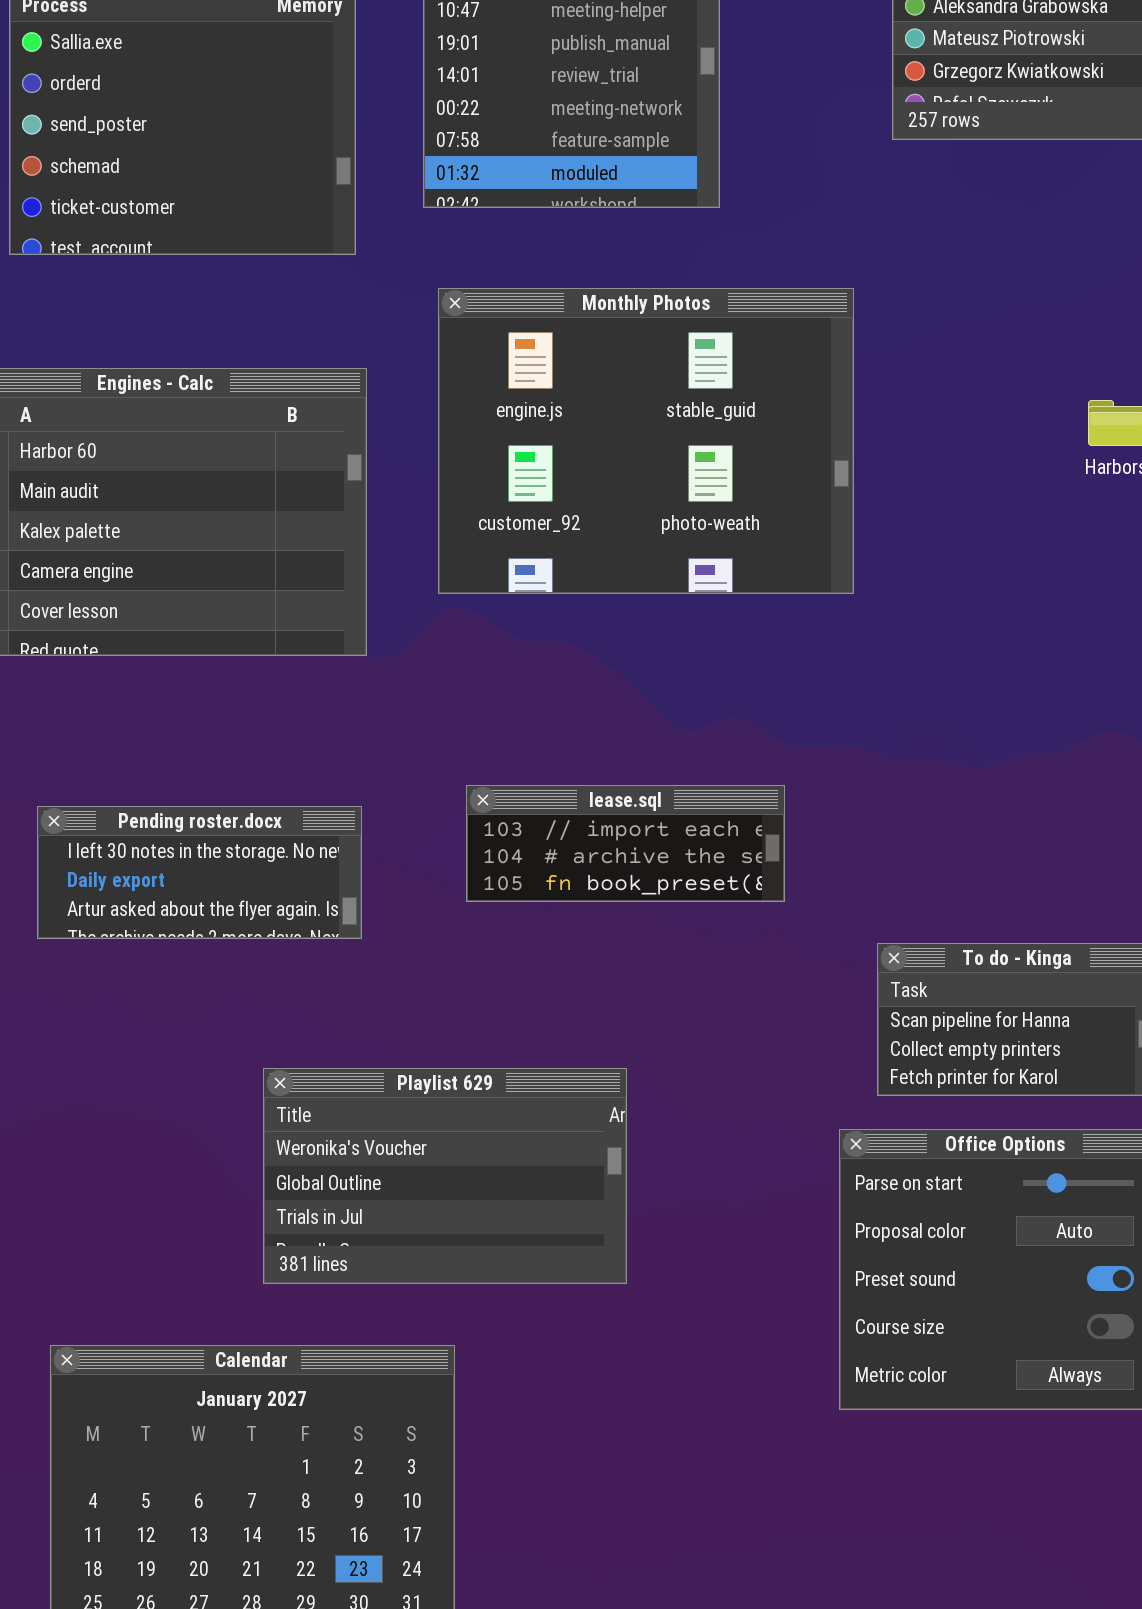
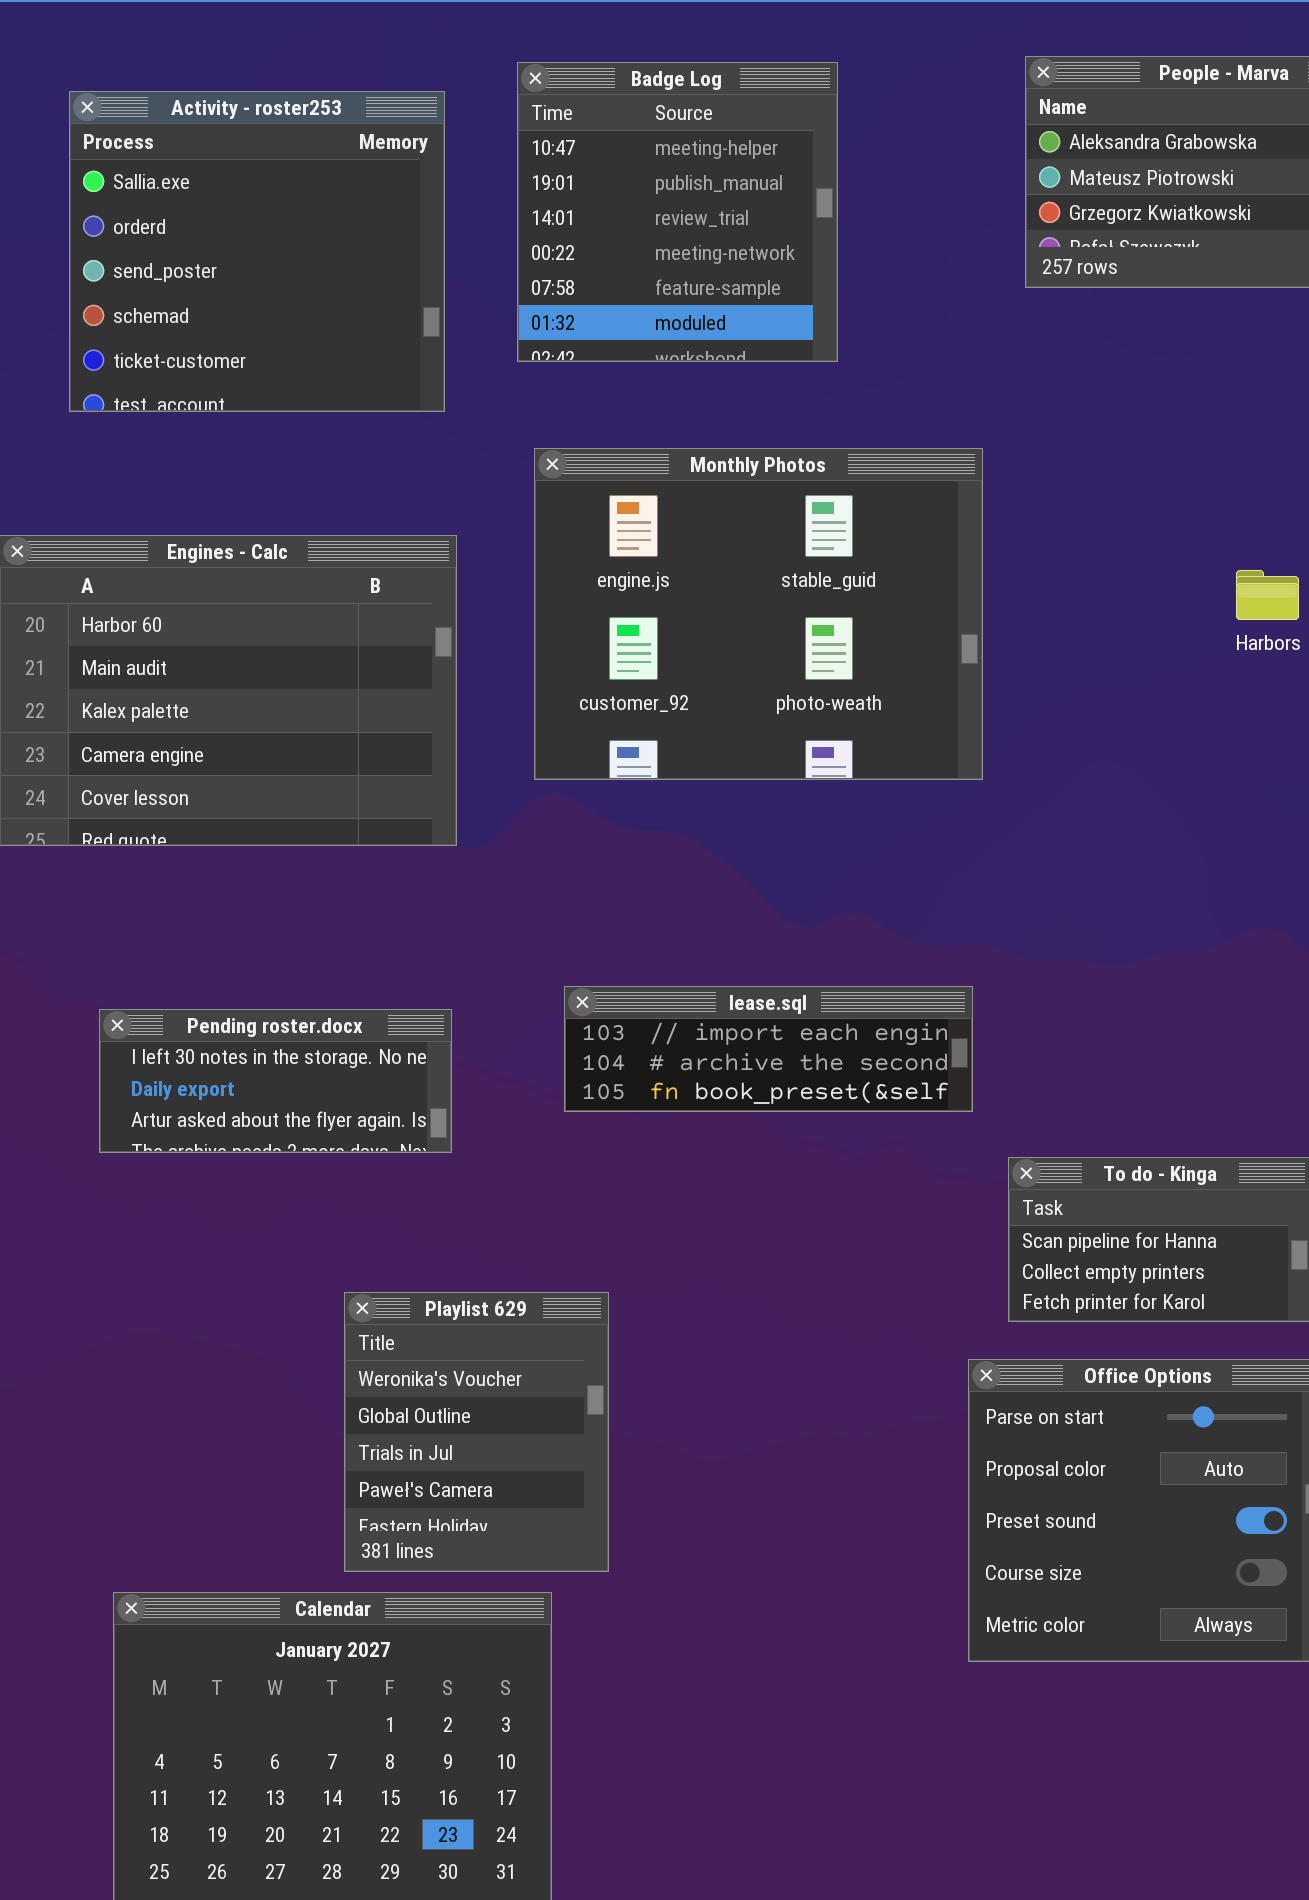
lease.sql: [466,785,785,902] -> [564,986,973,1112], resized
Playlist 629: [263,1068,627,1284] -> [344,1292,609,1572], resized

